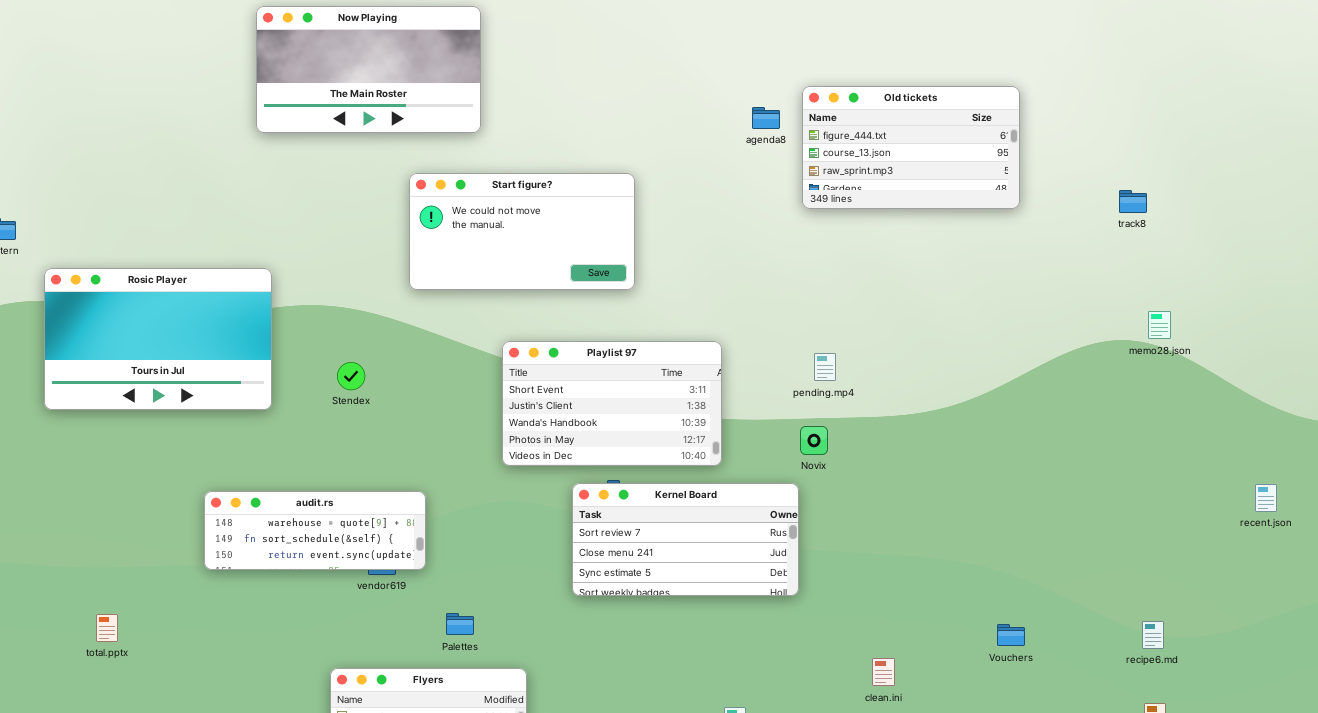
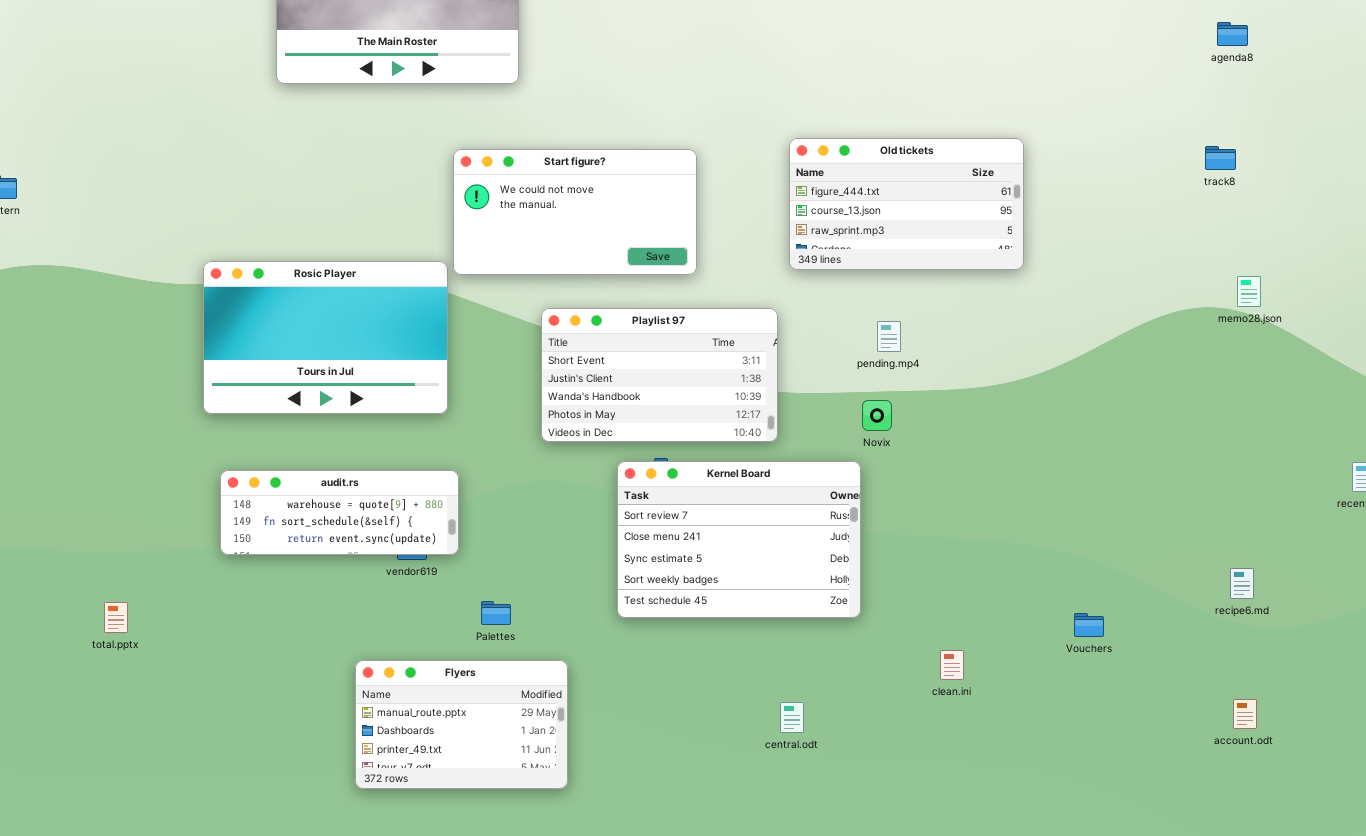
Old tickets: [802,86,1020,209] -> [789,138,1024,270], moved
agenda8: [752,107,780,129] -> [1217,22,1248,46], moved
Start figure?: [409,173,635,290] -> [453,149,697,275], moved
Rosic Player: [44,268,272,410] -> [203,261,448,414], moved
Kernel Board: [572,483,799,596] -> [617,461,861,618], resized
recipe6.md: [1142,621,1164,649] -> [1230,568,1254,599], moved

